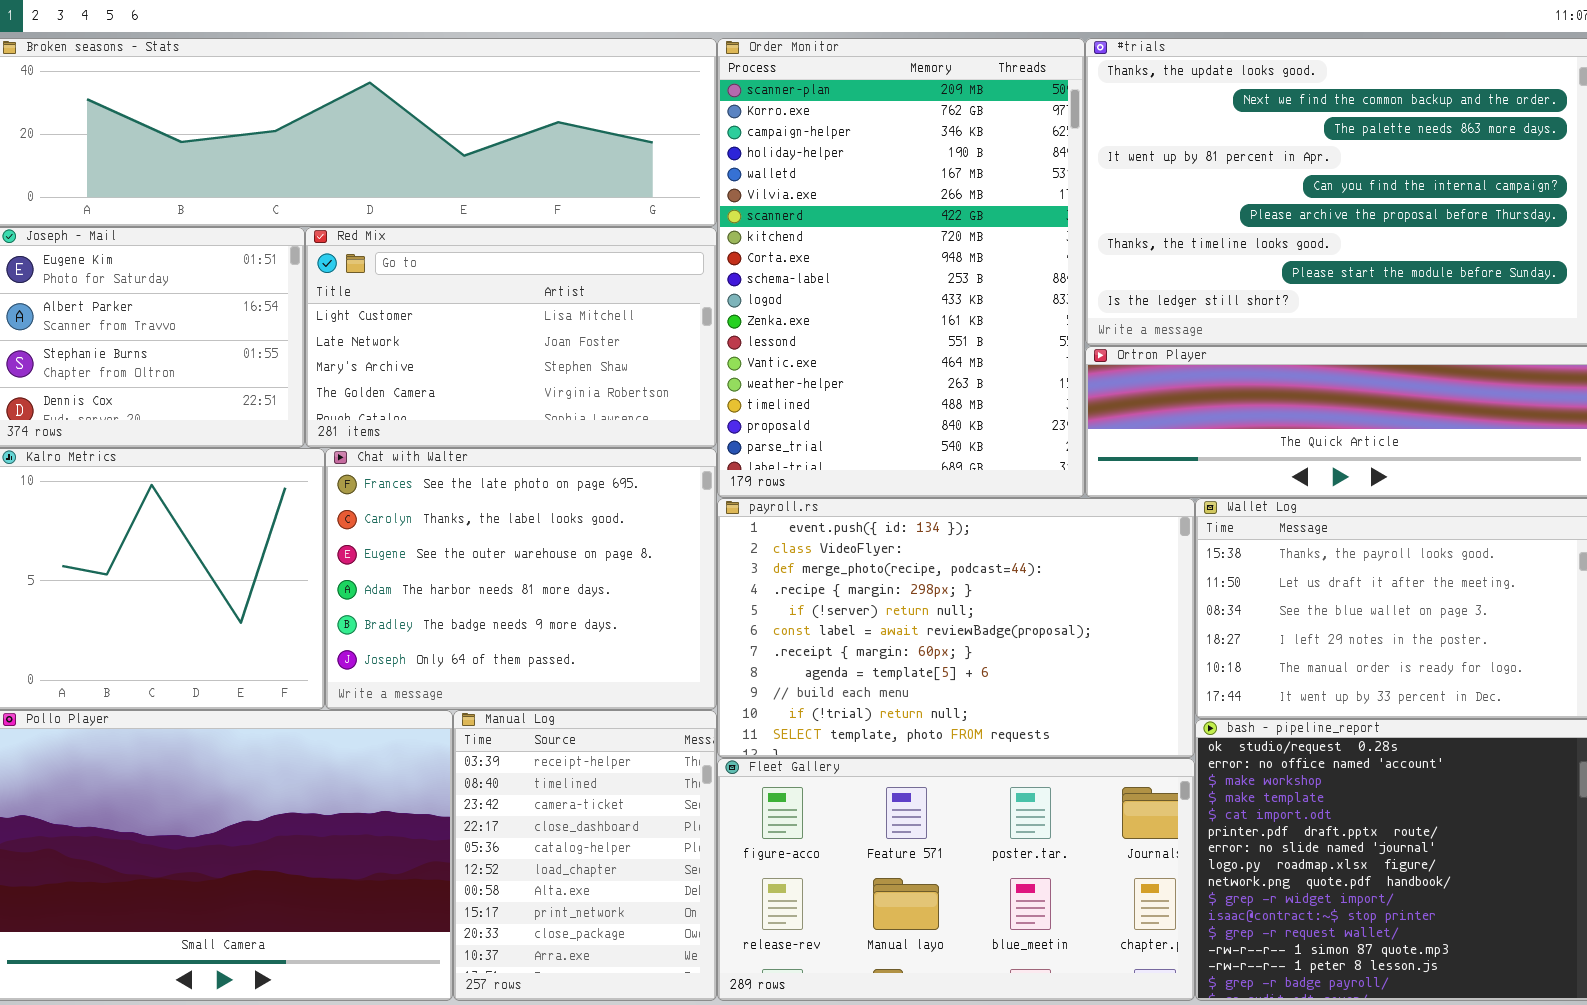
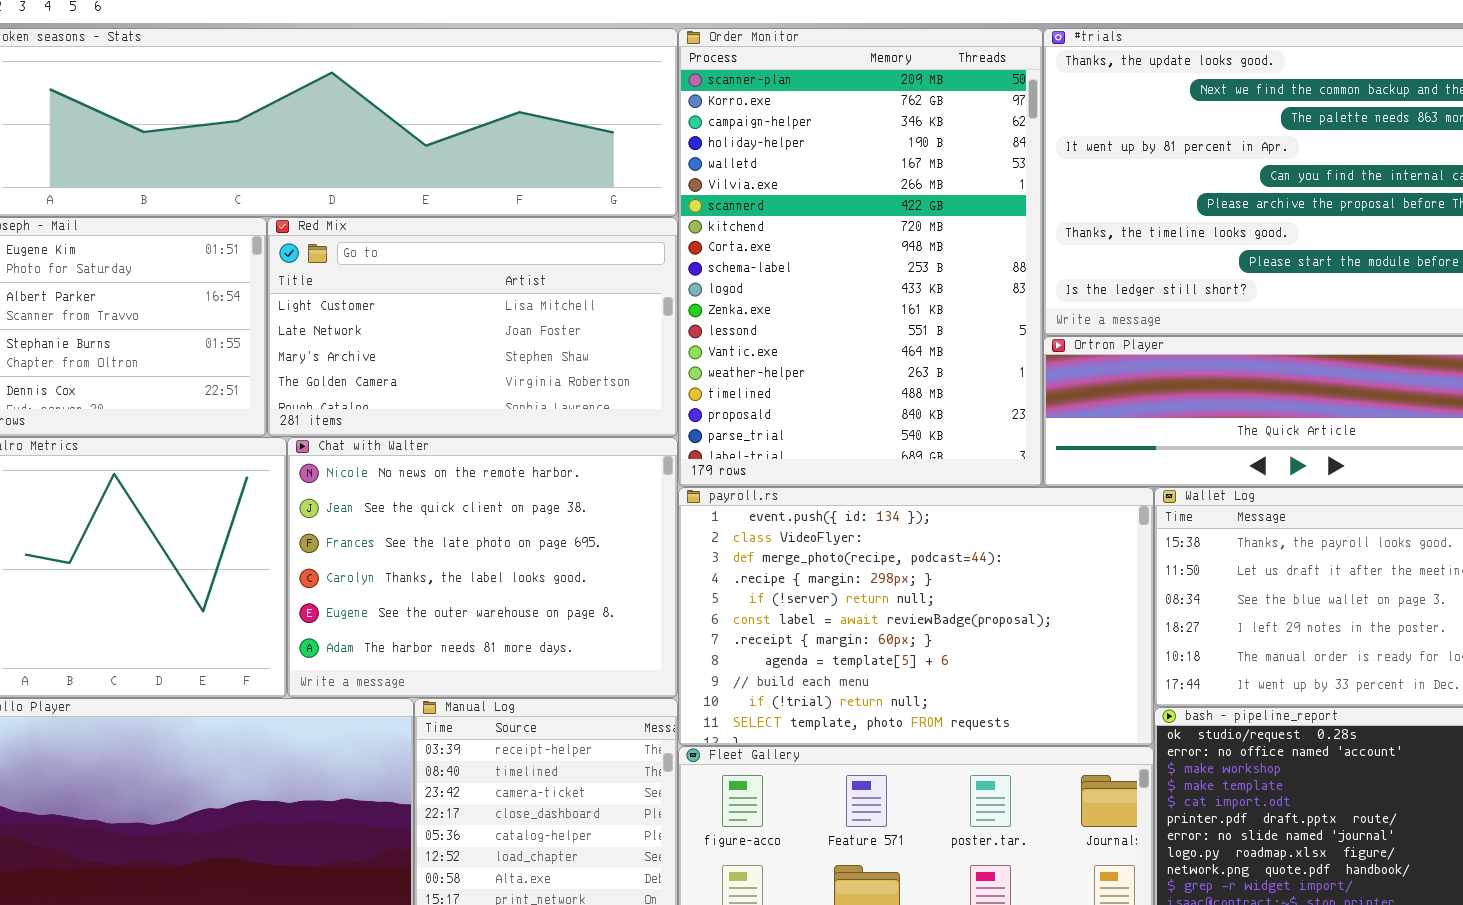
Chat with Walter: [325,448,717,710] -> [287,437,678,698], scrolled up 2 rows

